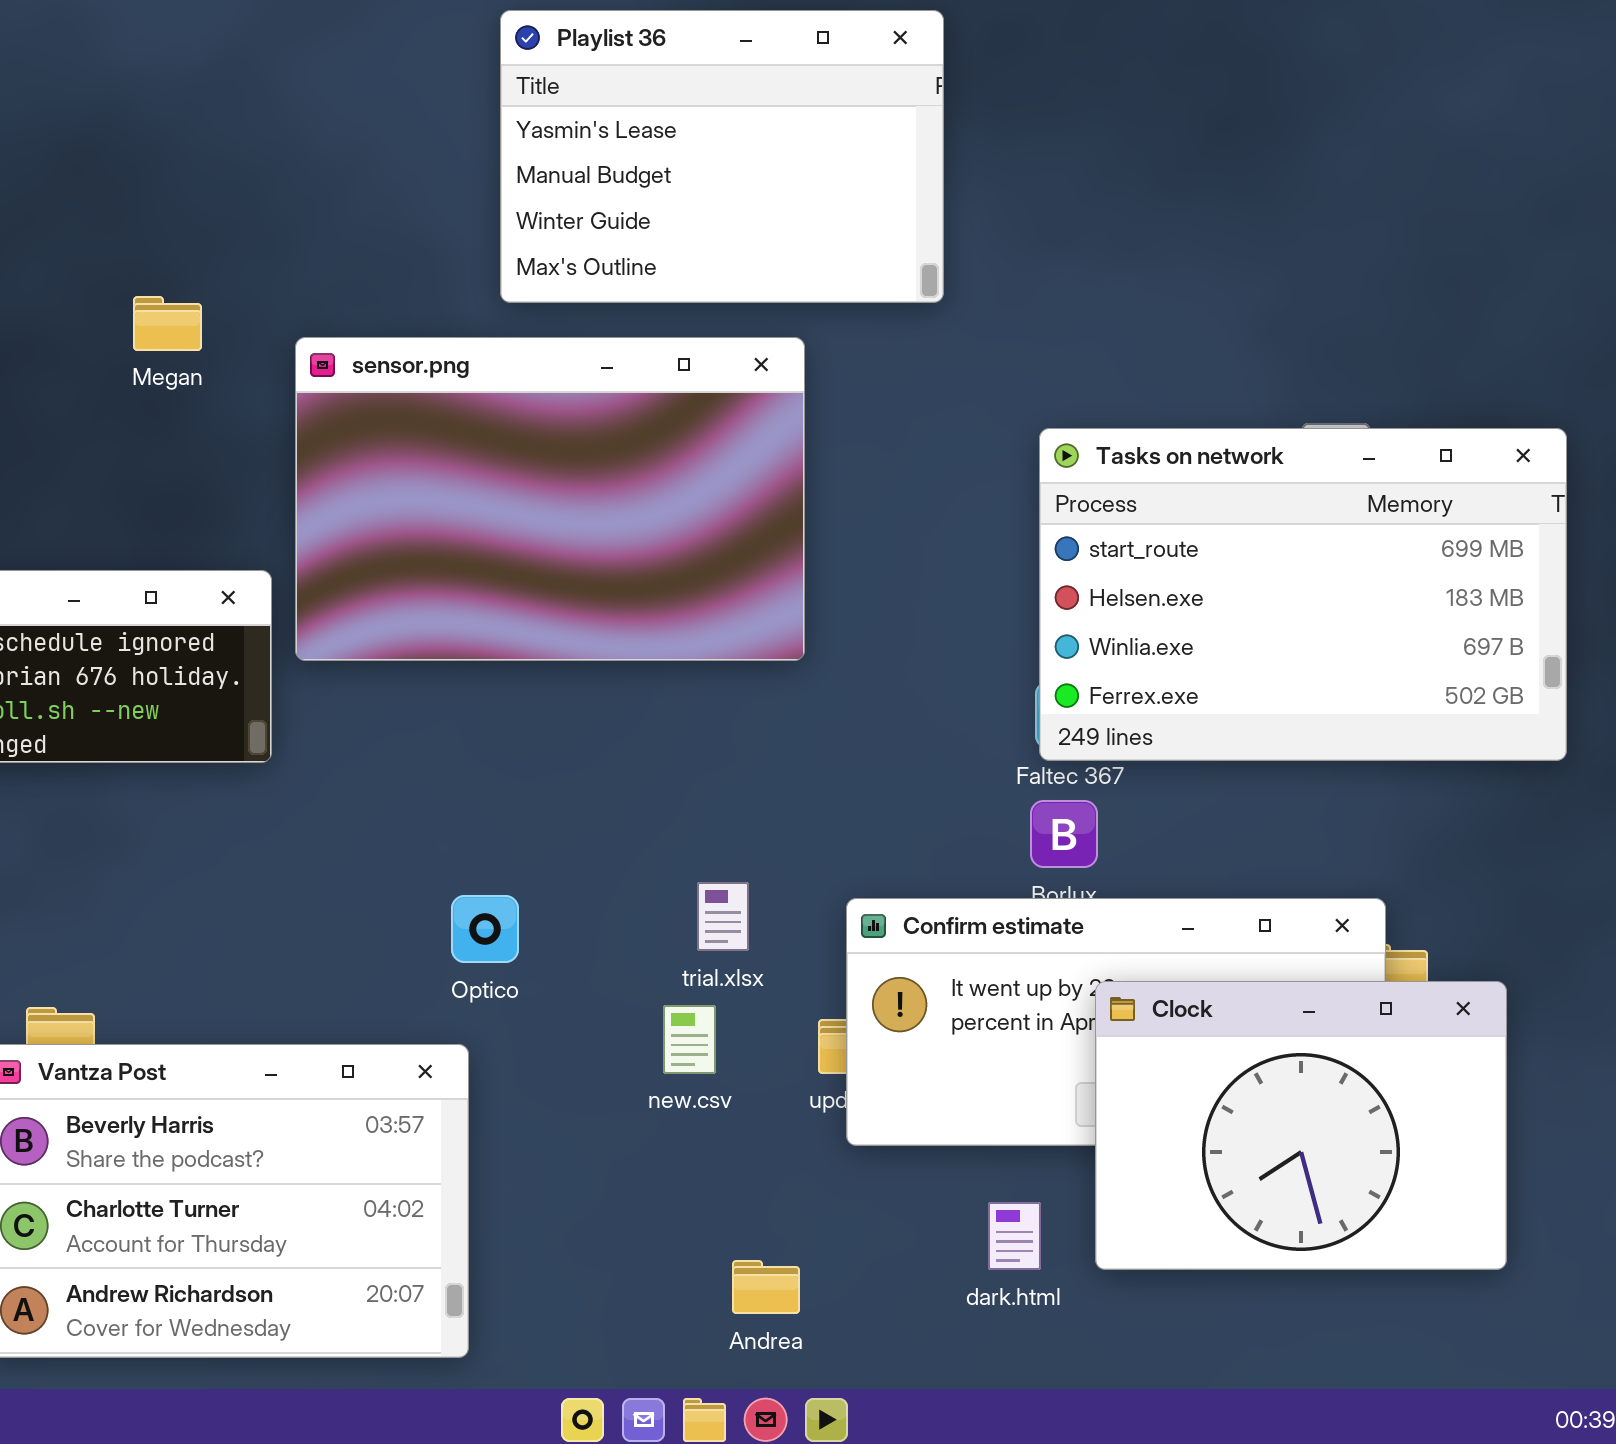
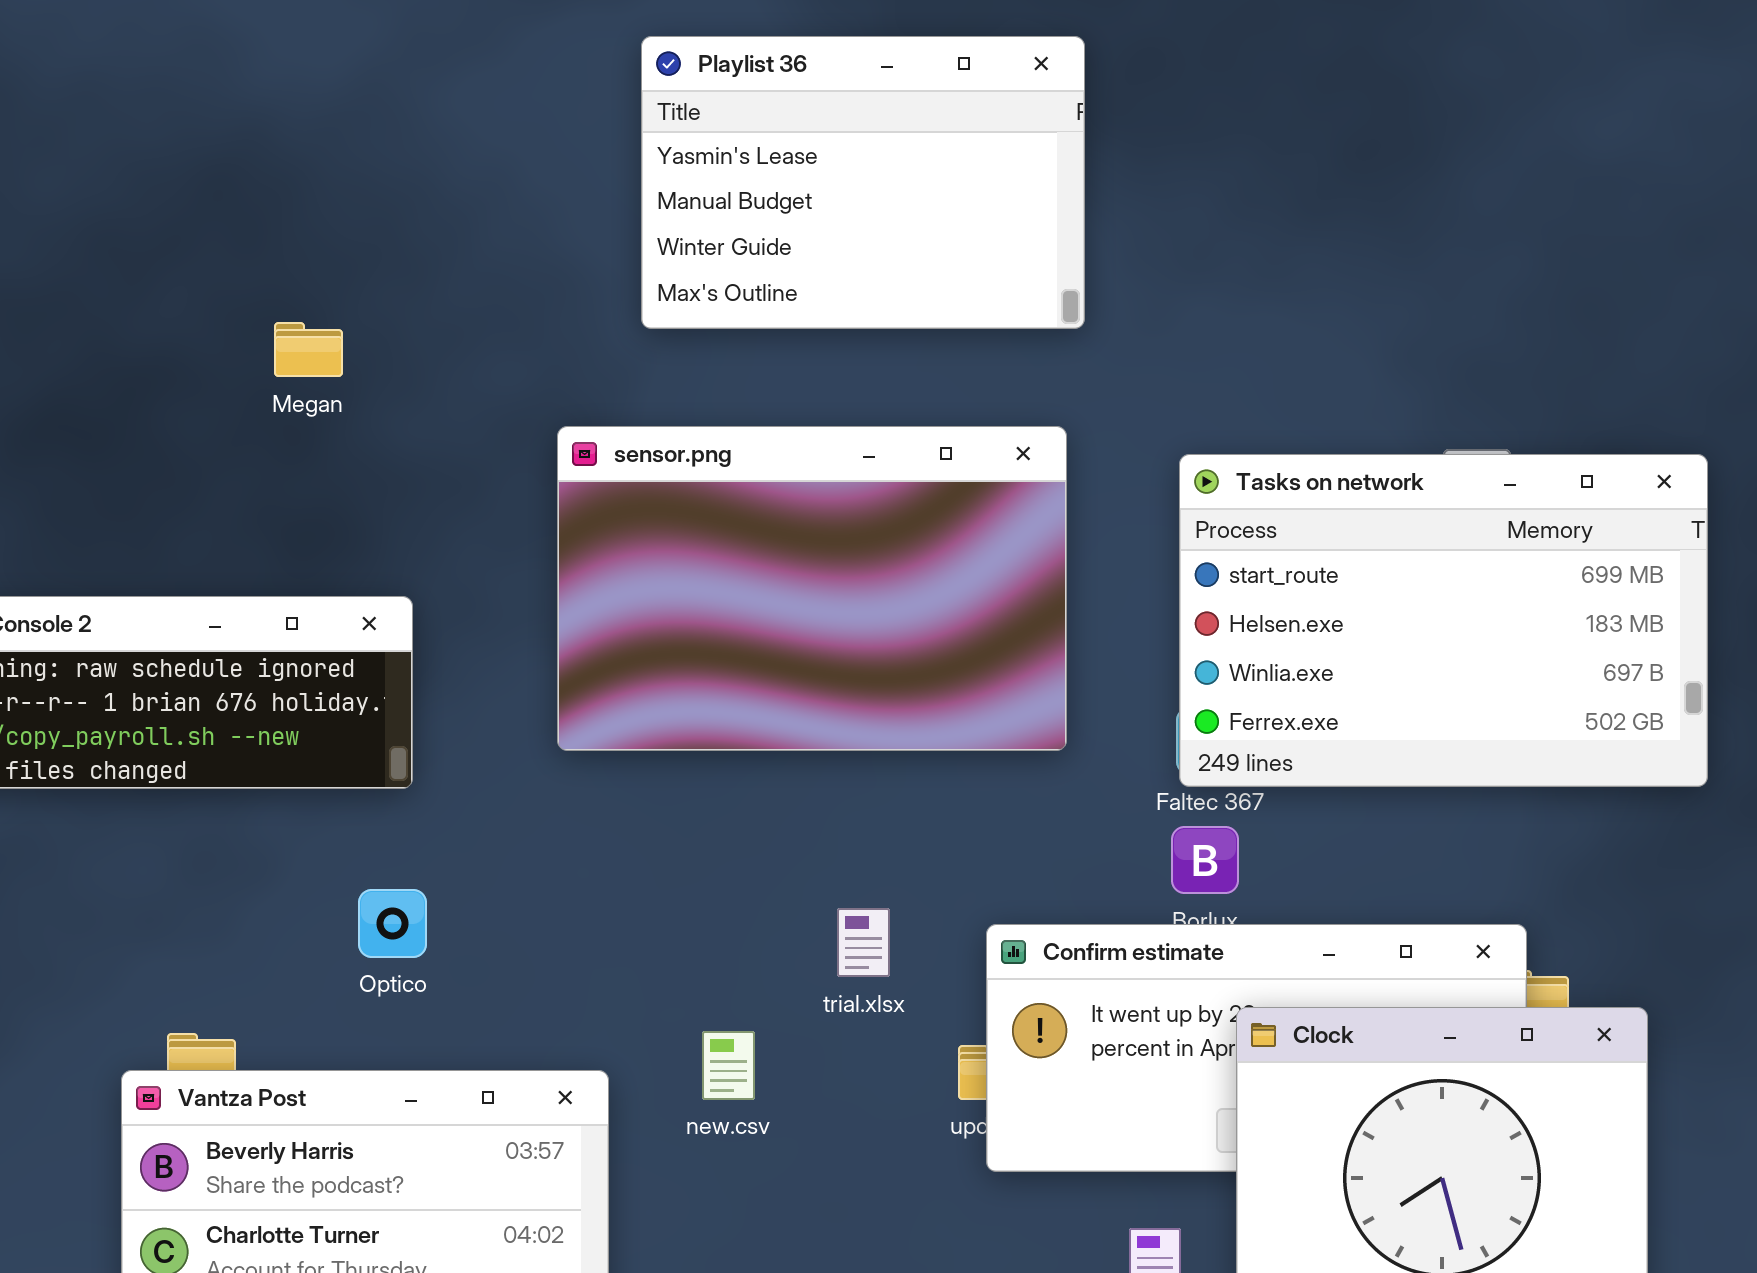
sensor.png: [295,337,805,661] -> [557,426,1067,751], moved
Optico: [451,895,519,963] -> [358,889,427,958], moved
new.csv: [663,1005,716,1074] -> [702,1031,755,1100], moved

